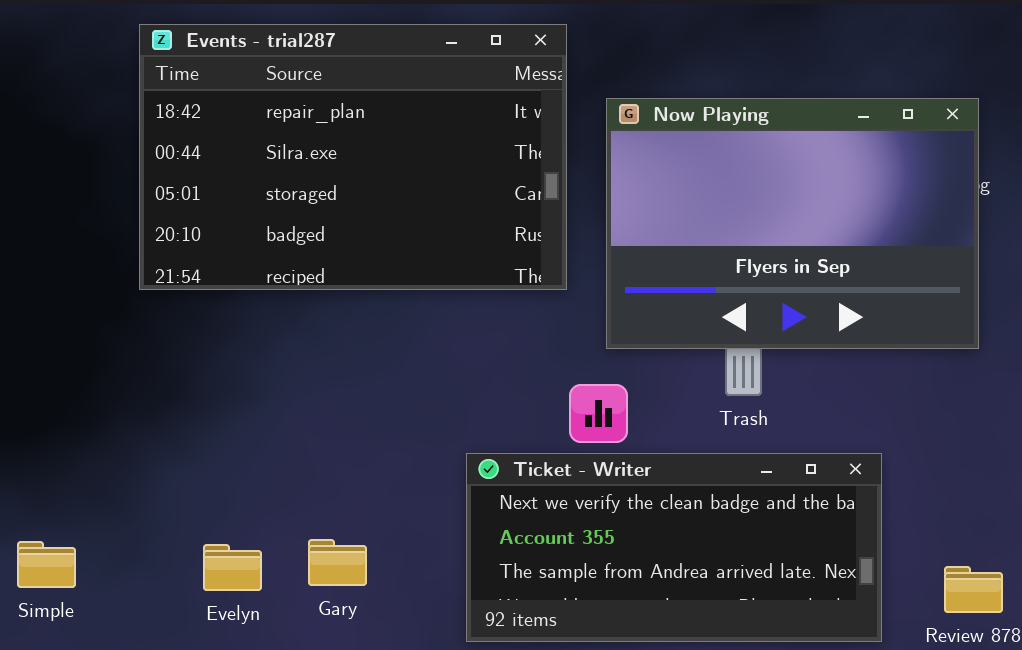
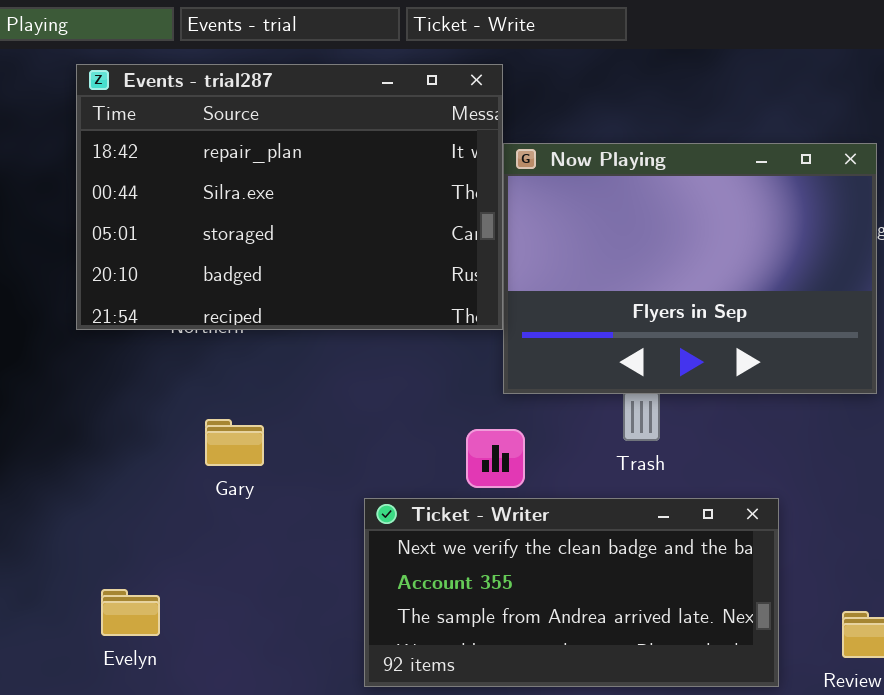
Events - trial287: [139,24,567,290] -> [76,64,503,330], moved
Gary: [308,539,367,586] -> [205,419,264,466], moved

